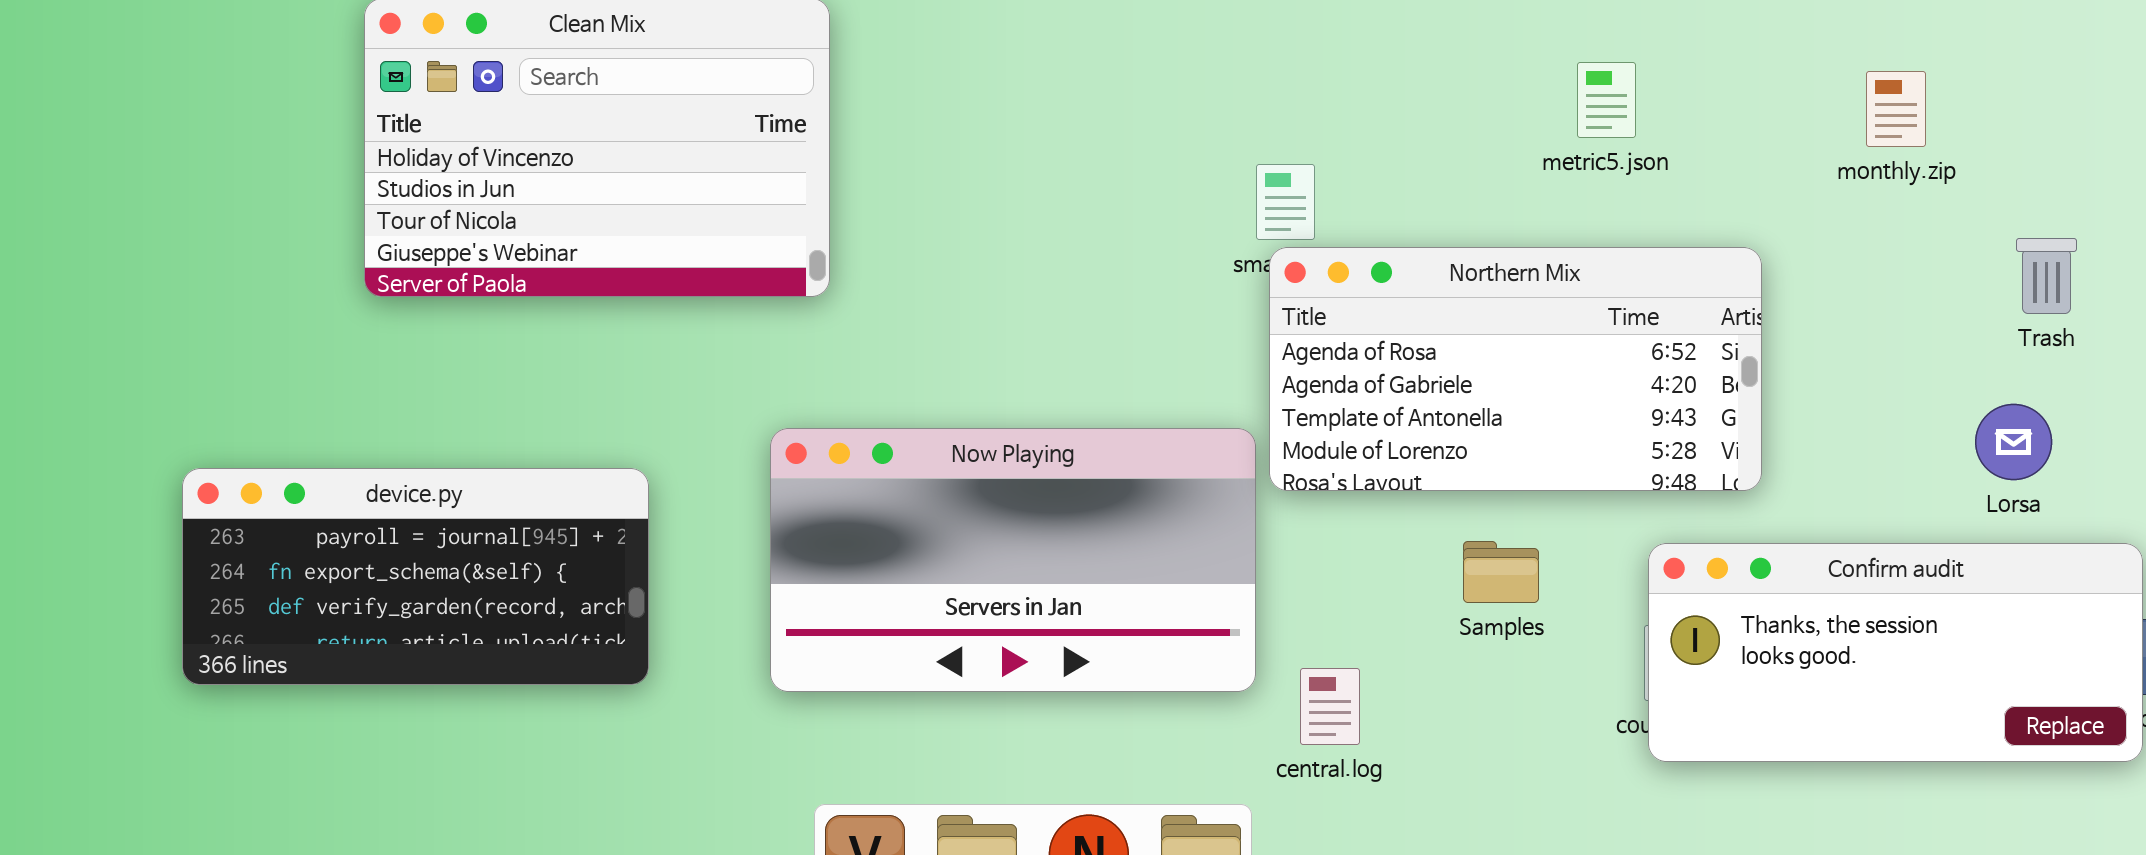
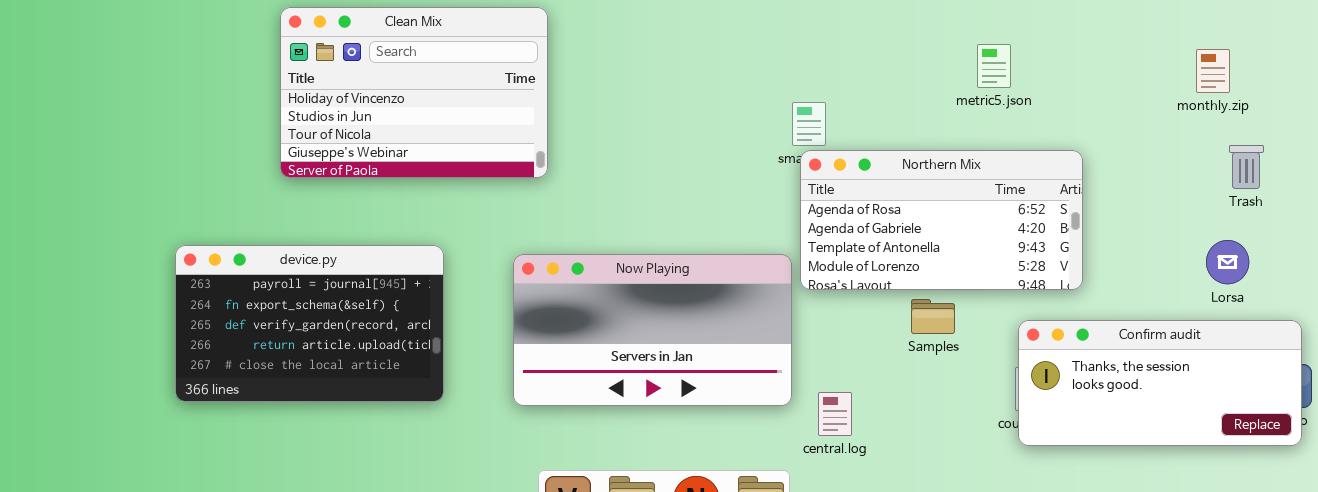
monthly.zip: [1866,71,1926,147] -> [1196,49,1230,93], moved
device.py: [182,468,649,685] -> [175,245,444,402], resized
Samples: [1463,541,1539,603] -> [911,299,955,334], moved

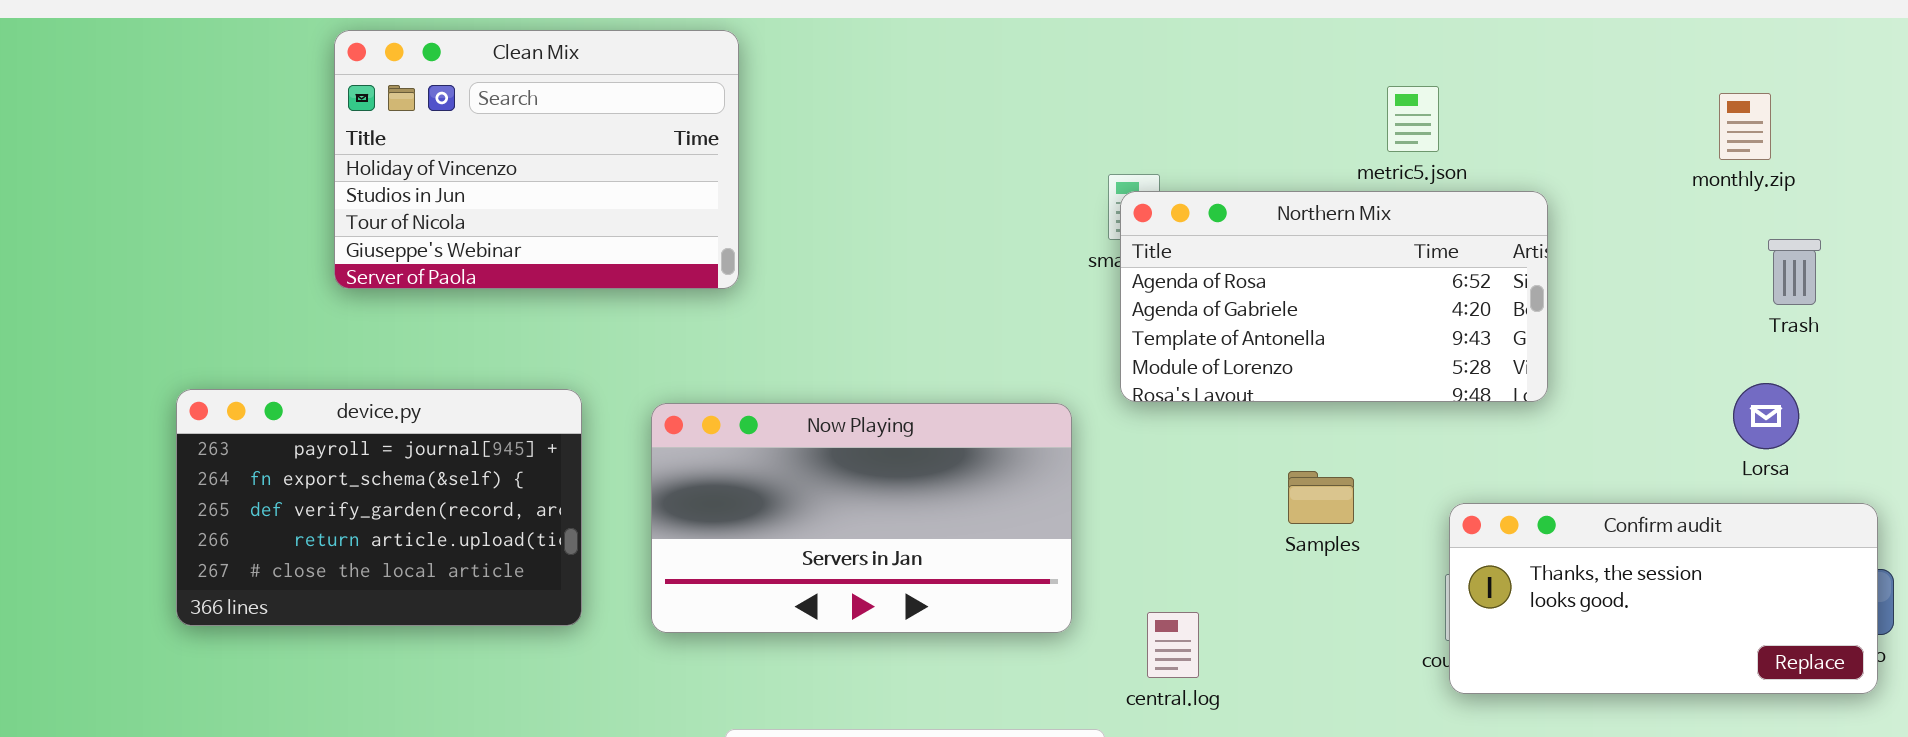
Northern Mix: [800,150,1083,290] -> [1120,191,1548,402], moved
Now Playing: [513,254,792,406] -> [651,403,1072,633], moved

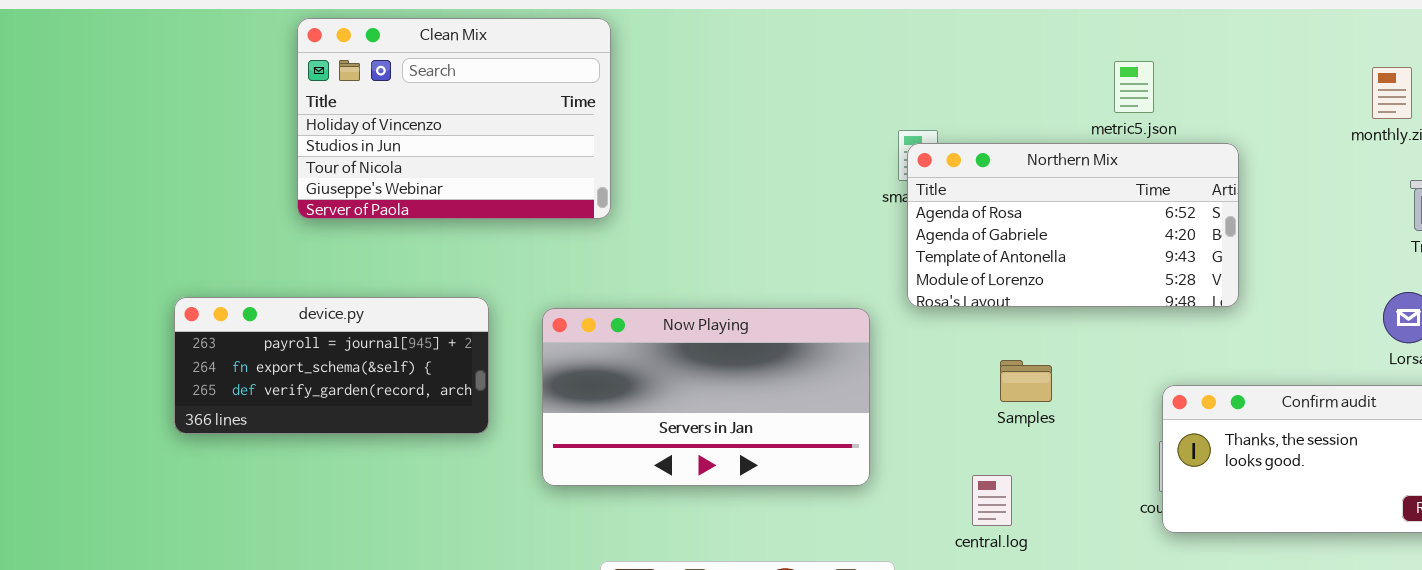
device.py: [176,389,582,626] -> [174,297,489,434], resized
Samples: [1288,471,1354,524] -> [1000,360,1052,402], moved
central.log: [1147,612,1199,678] -> [972,475,1012,526], moved

